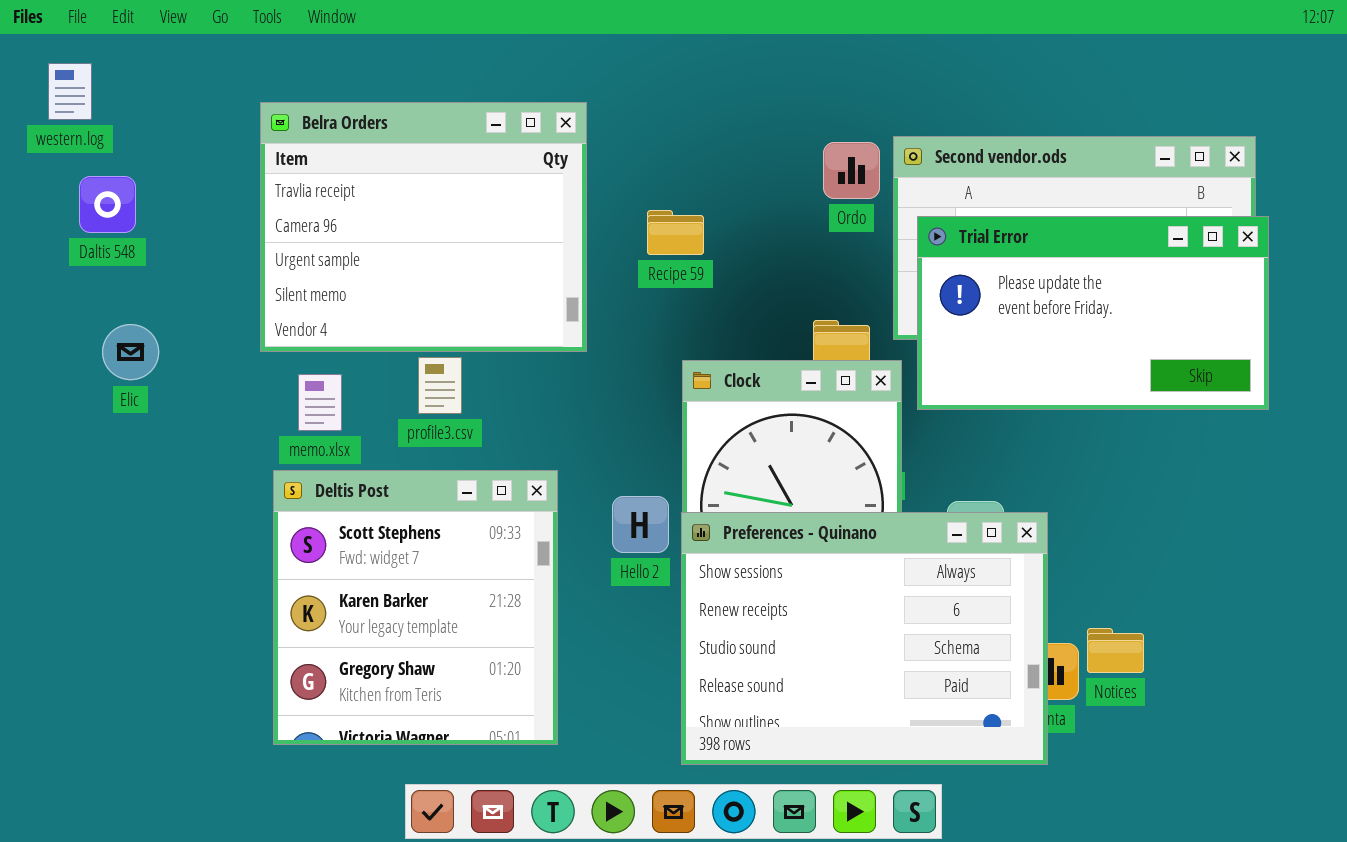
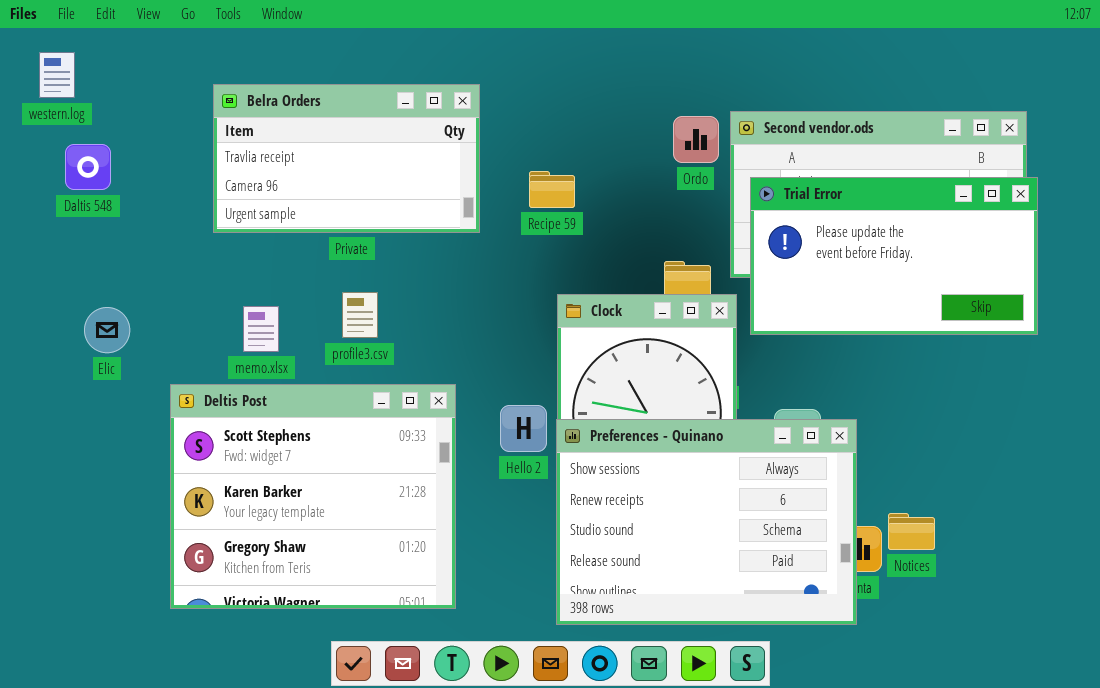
Belra Orders: [260,102,587,352] -> [213,84,480,233], resized
Elic: [102,324,159,380] -> [84,307,130,353], moved
Deltis Post: [273,470,558,745] -> [170,384,456,609], resized

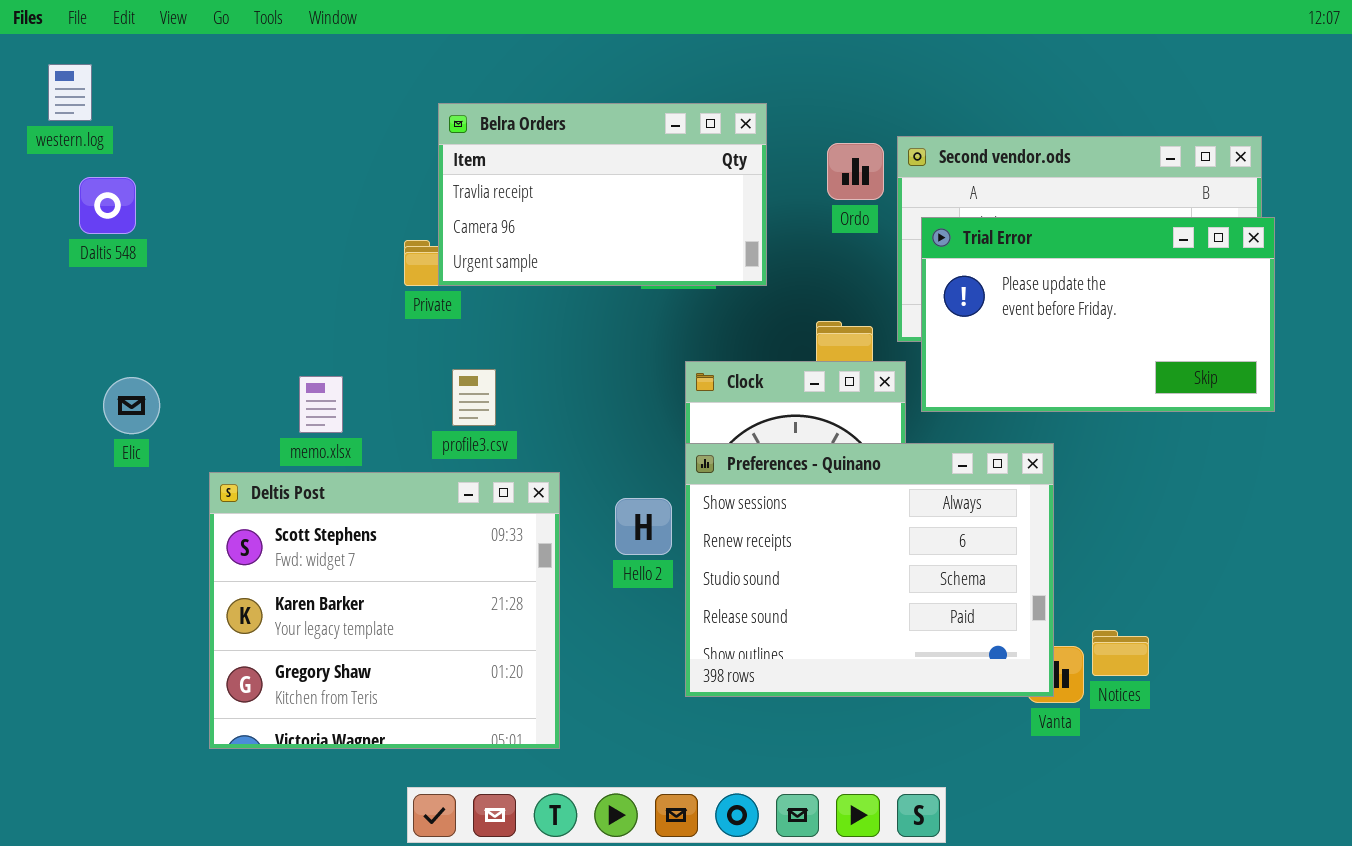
Belra Orders: [213,84,480,233] -> [438,103,767,286], moved
profile3.csv: [342,292,378,338] -> [452,369,496,426], moved
Preferences - Quinano: [556,419,857,625] -> [685,443,1054,697], moved

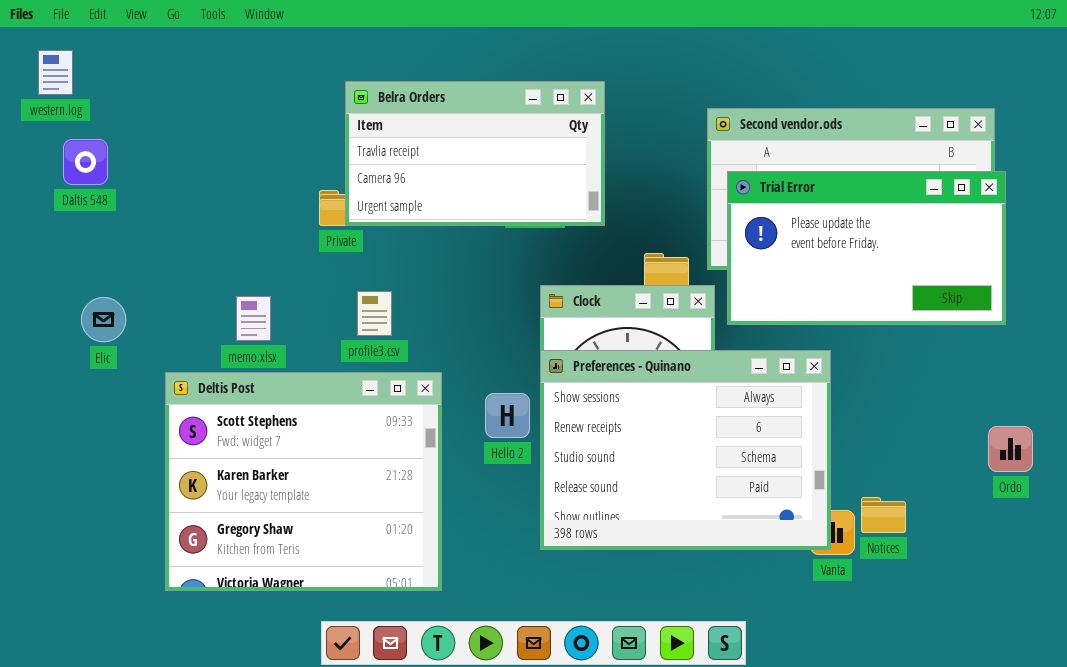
Ordo: [827,143,884,200] -> [988,426,1033,472], moved

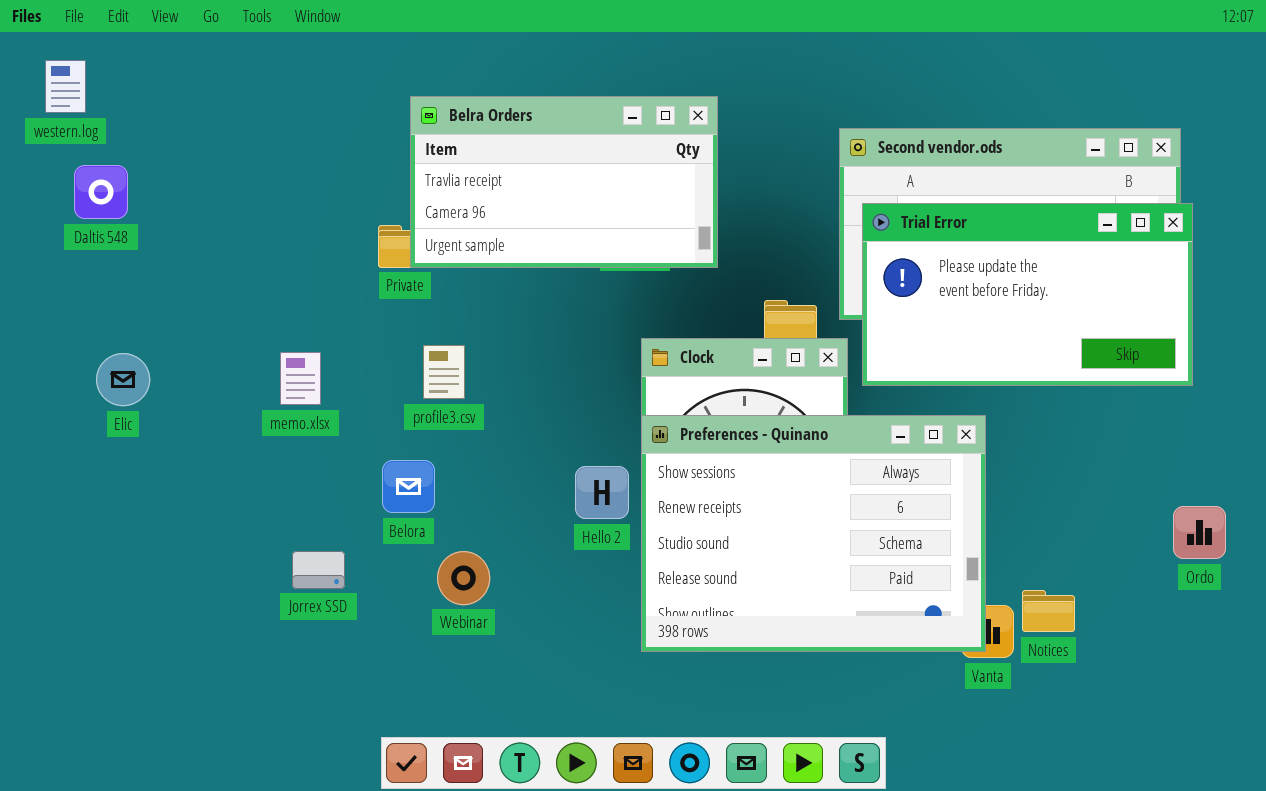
Deltis Post: [165,372,442,591] -> none, closed

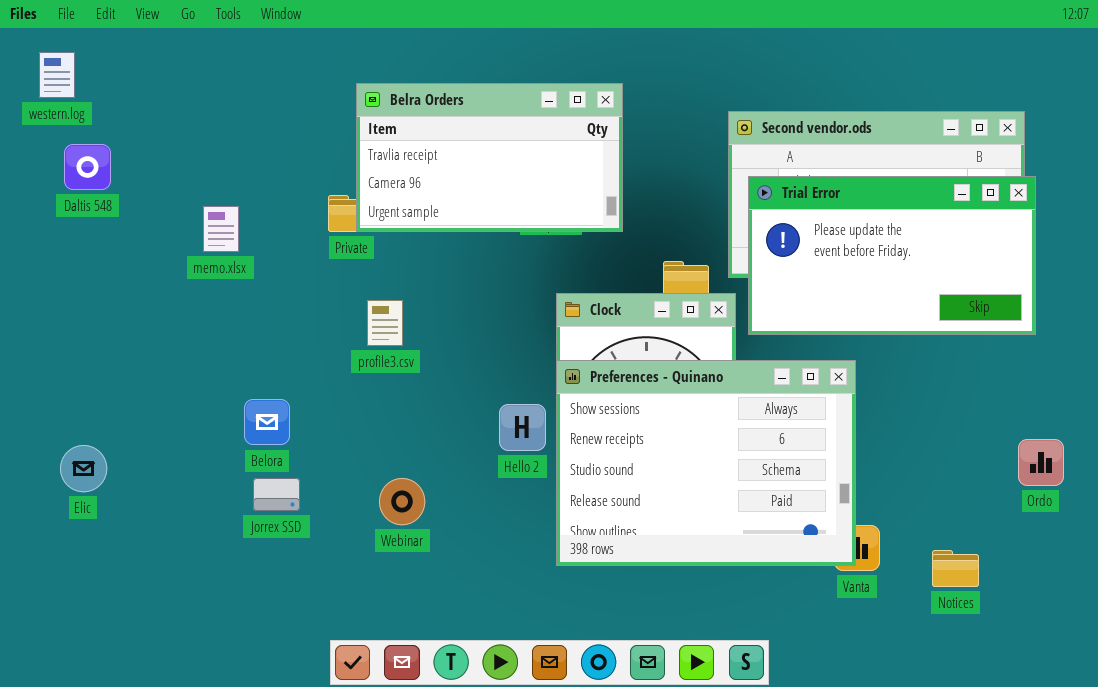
memo.xlsx: [280,352,321,405] -> [203,206,239,252], moved
Elic: [96,353,150,406] -> [60,445,107,492], moved
Belora: [382,460,435,513] -> [244,399,290,445], moved
Notices: [1022,590,1075,632] -> [932,550,979,587], moved

